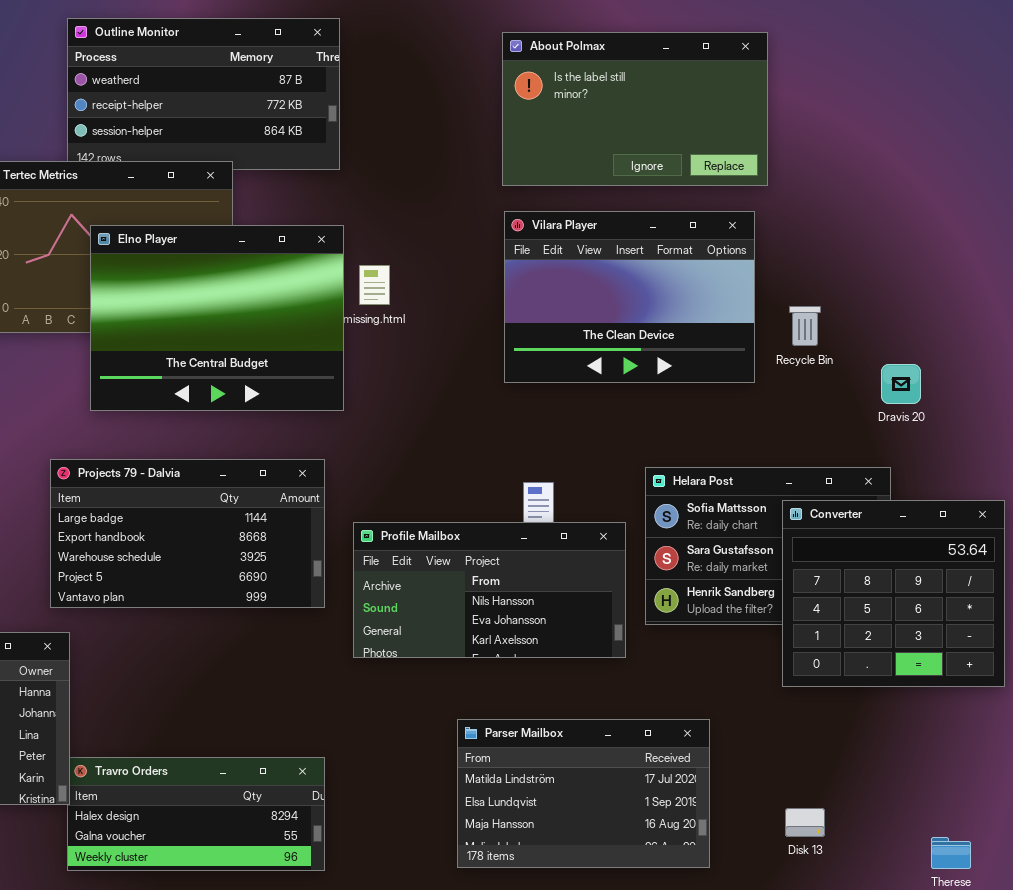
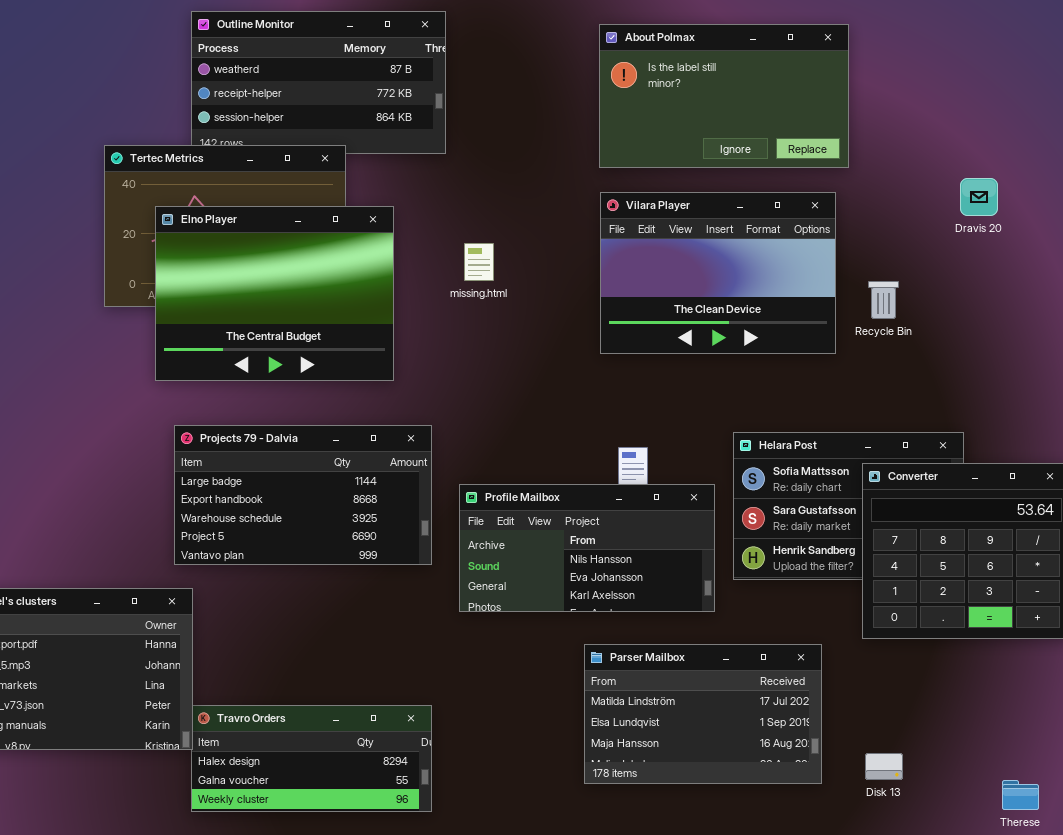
Elno Player: [90,225,344,411] -> [155,206,394,381], moved
Dravis 20: [881,364,921,404] -> [960,178,998,216], moved
Parser Mailbox: [457,719,710,868] -> [584,644,822,784], moved

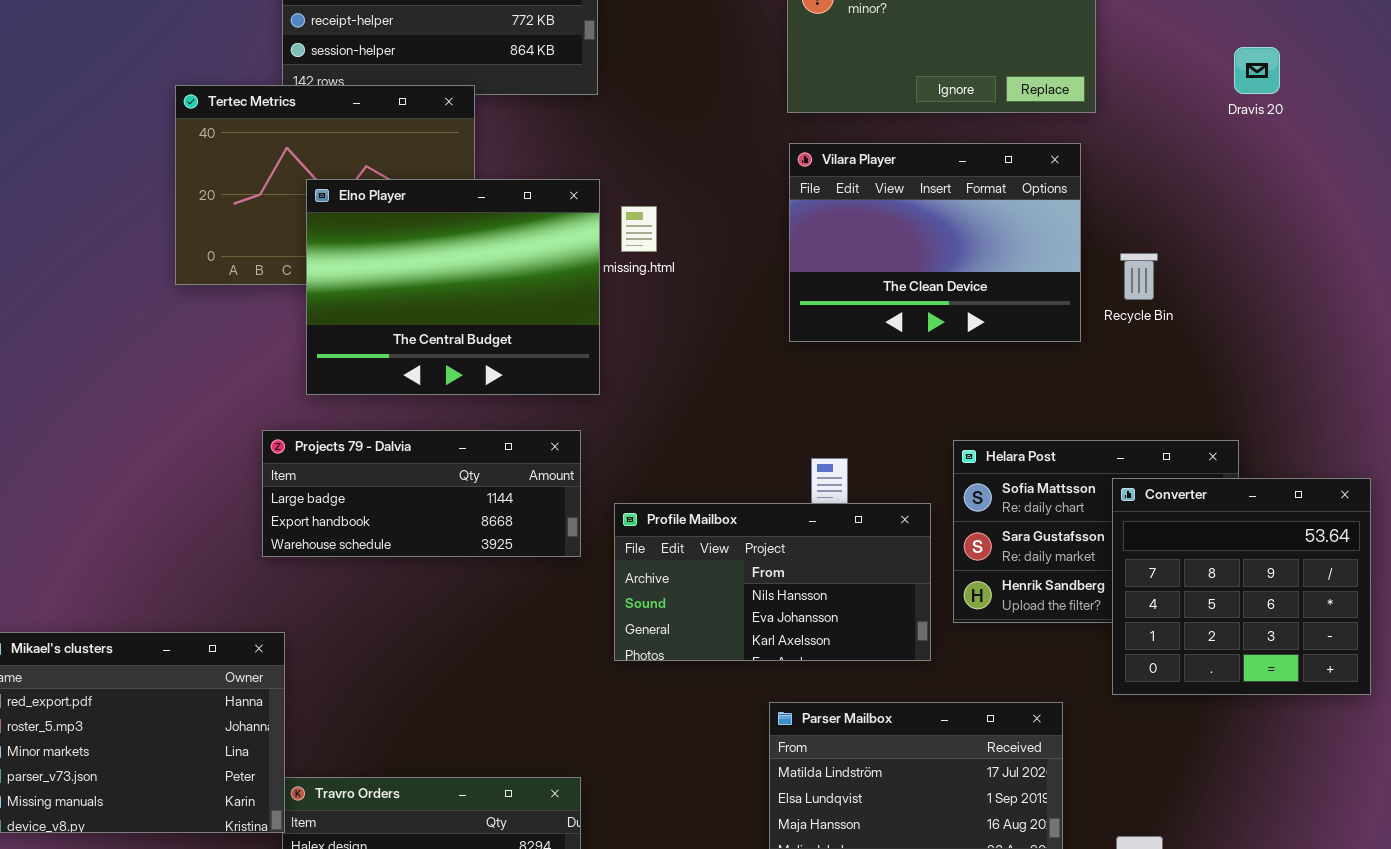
Dravis 20: [960,178,998,216] -> [1234,47,1280,94], moved
Elno Player: [155,206,394,381] -> [306,179,600,395], moved
Projects 79 - Dalvia: [174,425,432,565] -> [262,430,581,557], resized

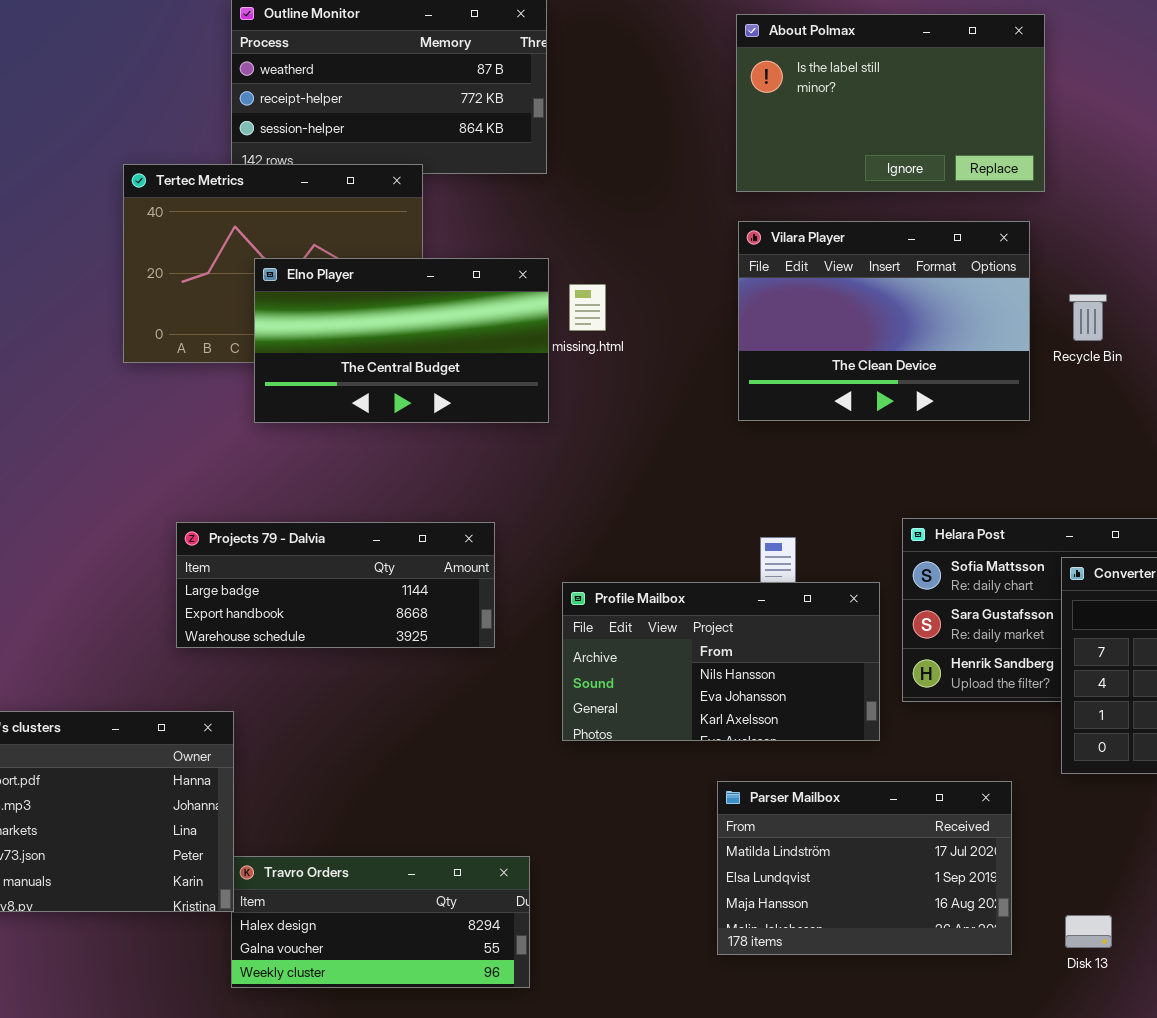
Elno Player: [306,179,600,395] -> [254,258,549,423], resized
Recycle Bin: [1120,253,1158,300] -> [1069,294,1107,341], moved
Projects 79 - Dalvia: [262,430,581,557] -> [176,522,495,648], moved

